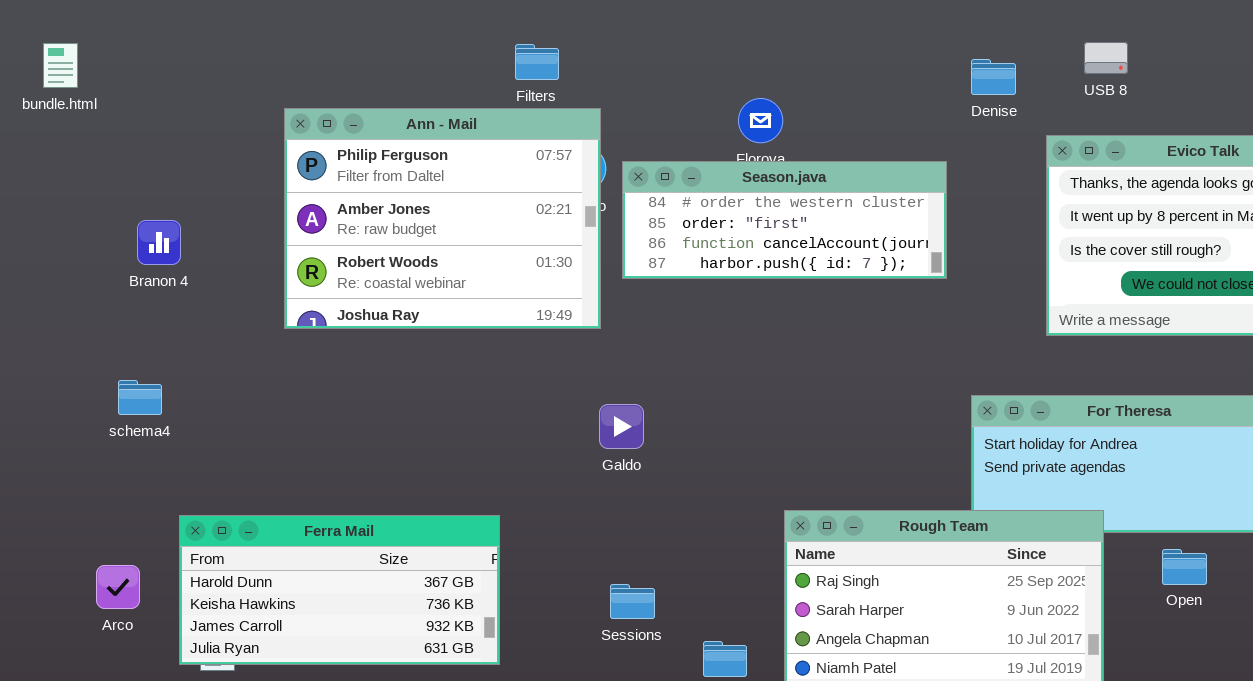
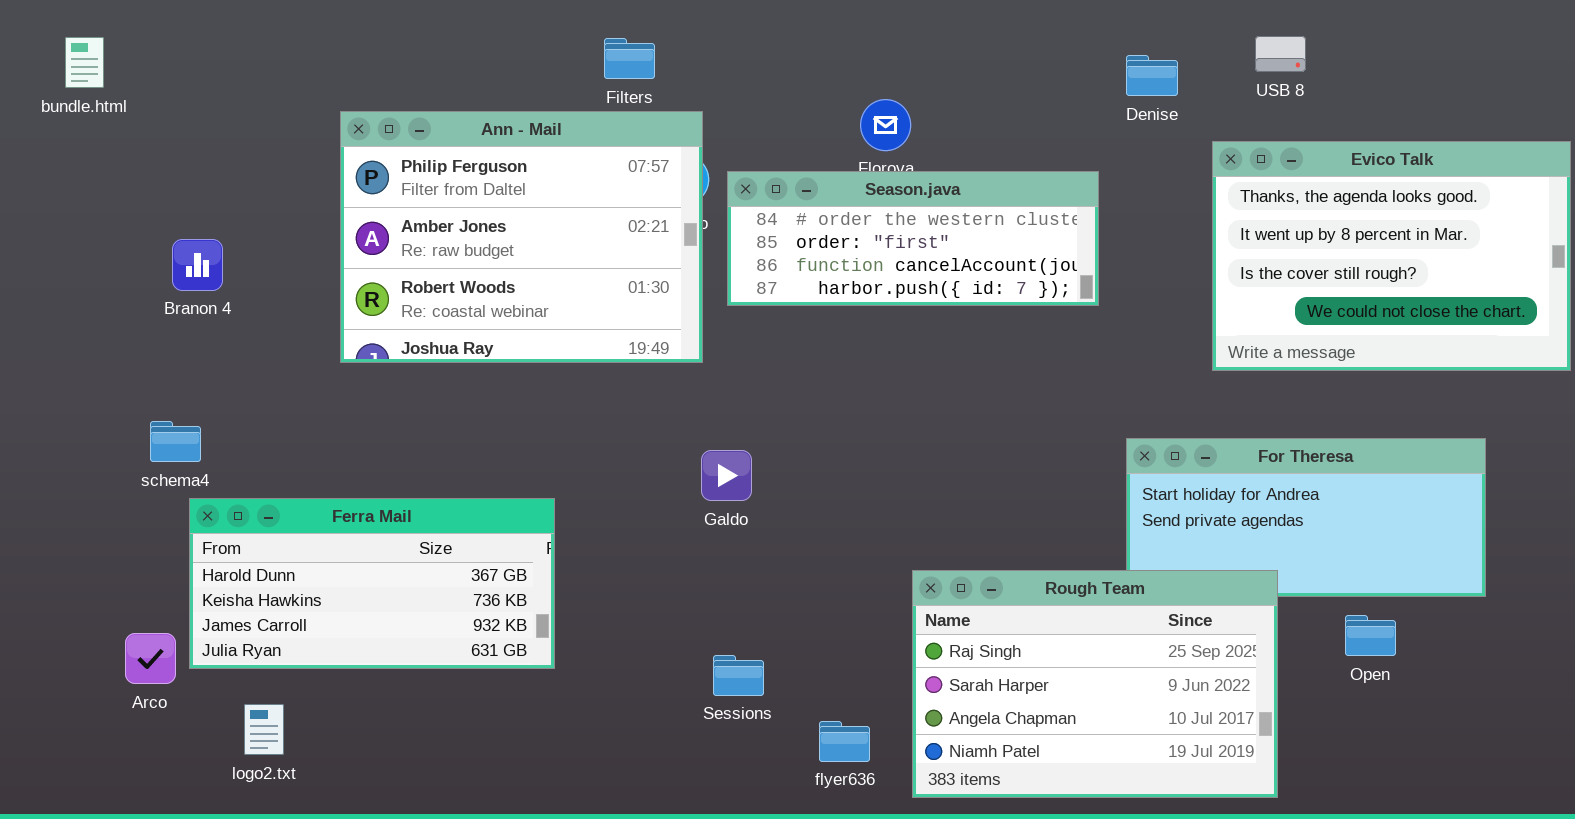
Ferra Mail: [179,515,500,665] -> [189,498,555,669], moved

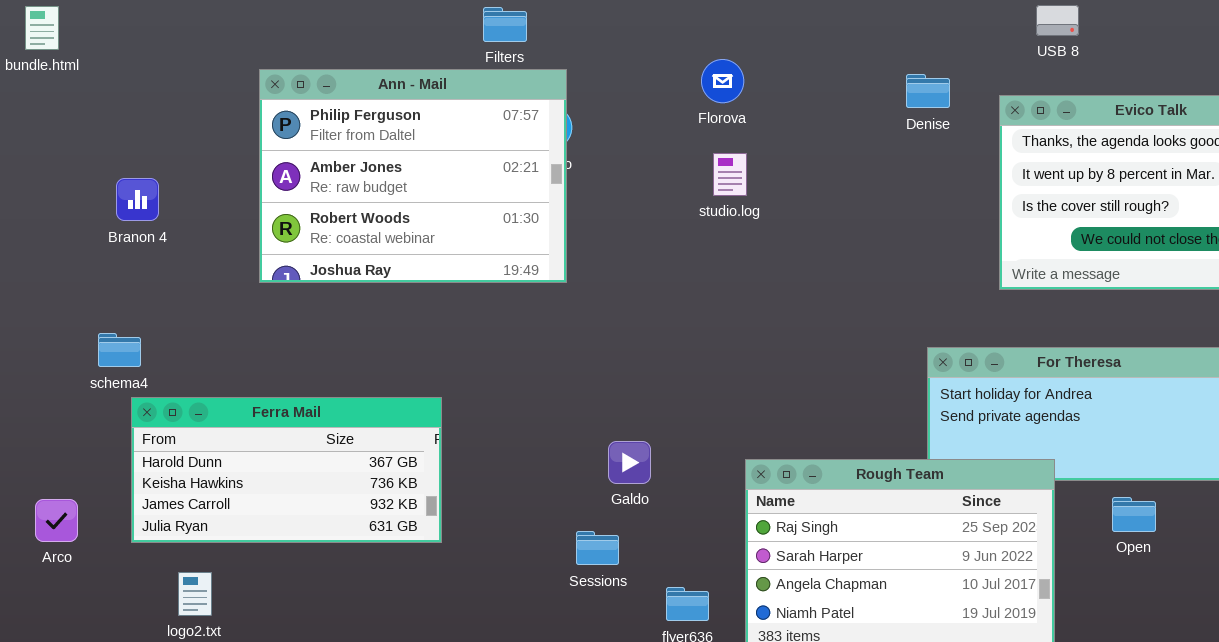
Denise: [1126,55,1178,96] -> [906,74,950,108], moved
Season.java: [727,171,1099,306] -> none, closed
Galdo: [701,450,752,501] -> [608,441,651,484], moved
Arco: [125,633,176,684] -> [35,499,78,542], moved

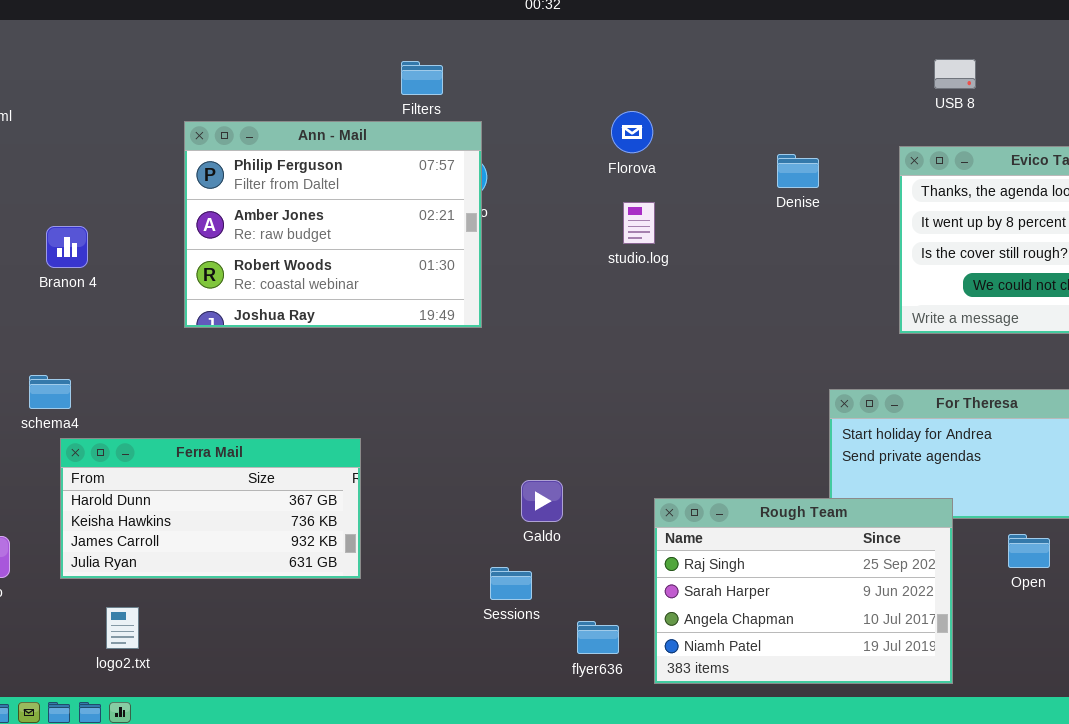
Denise: [906,74,950,108] -> [777,154,819,188], moved

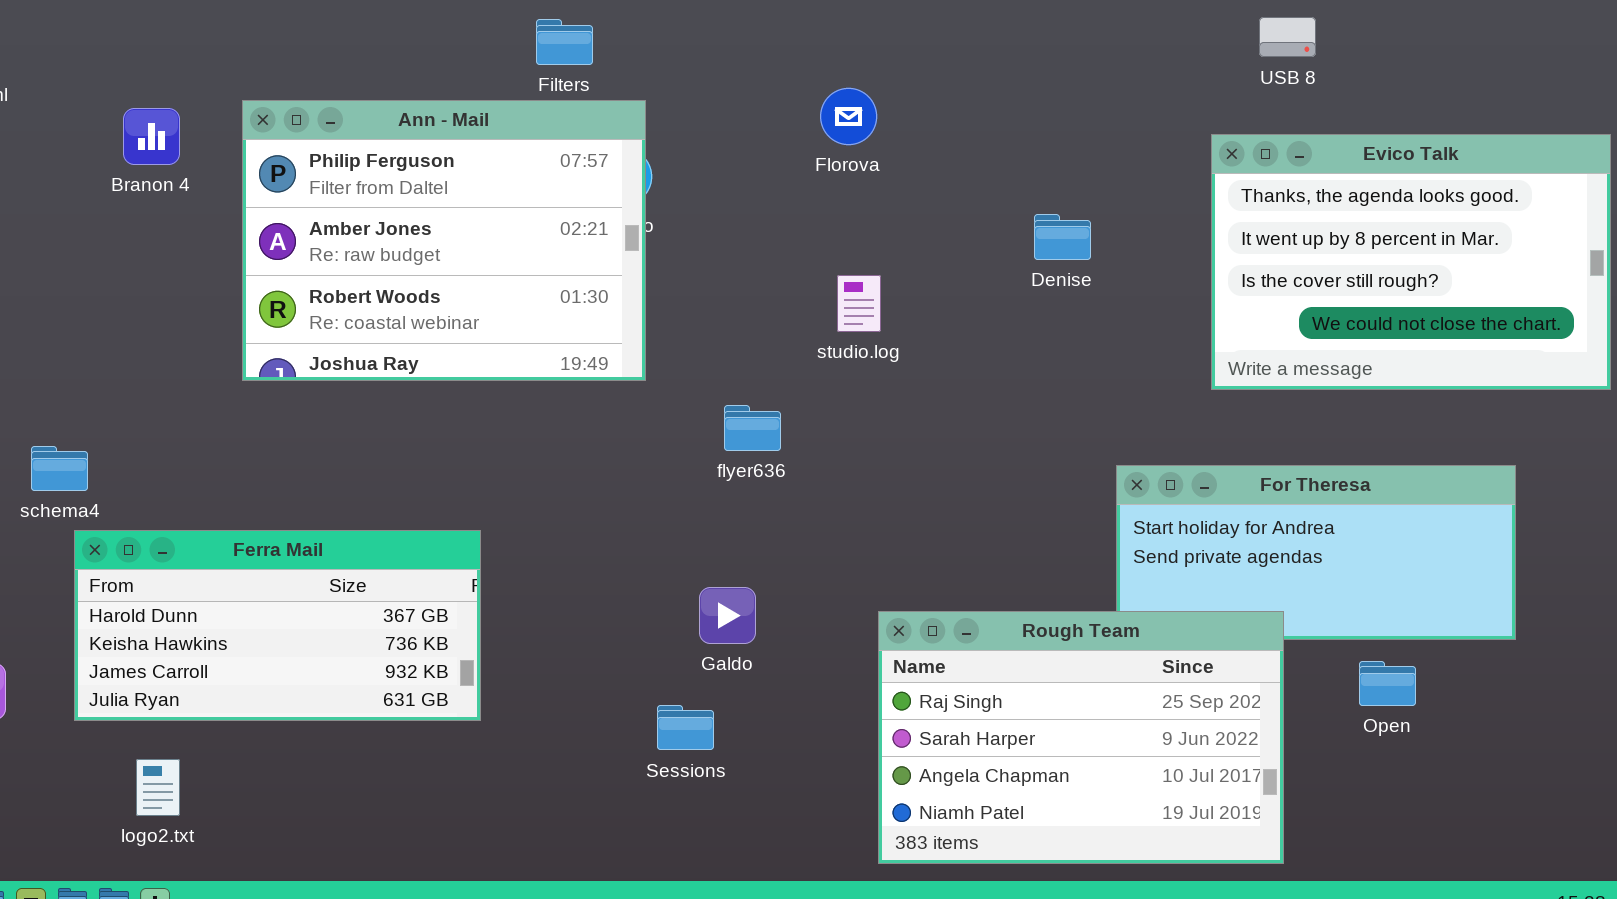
Denise: [777,154,819,188] -> [1034,214,1091,260], moved
studio.log: [623,202,655,244] -> [837,275,881,332], moved
Branon 4: [46,226,88,268] -> [123,108,180,165], moved
flyer636: [577,621,619,654] -> [724,405,781,451], moved

